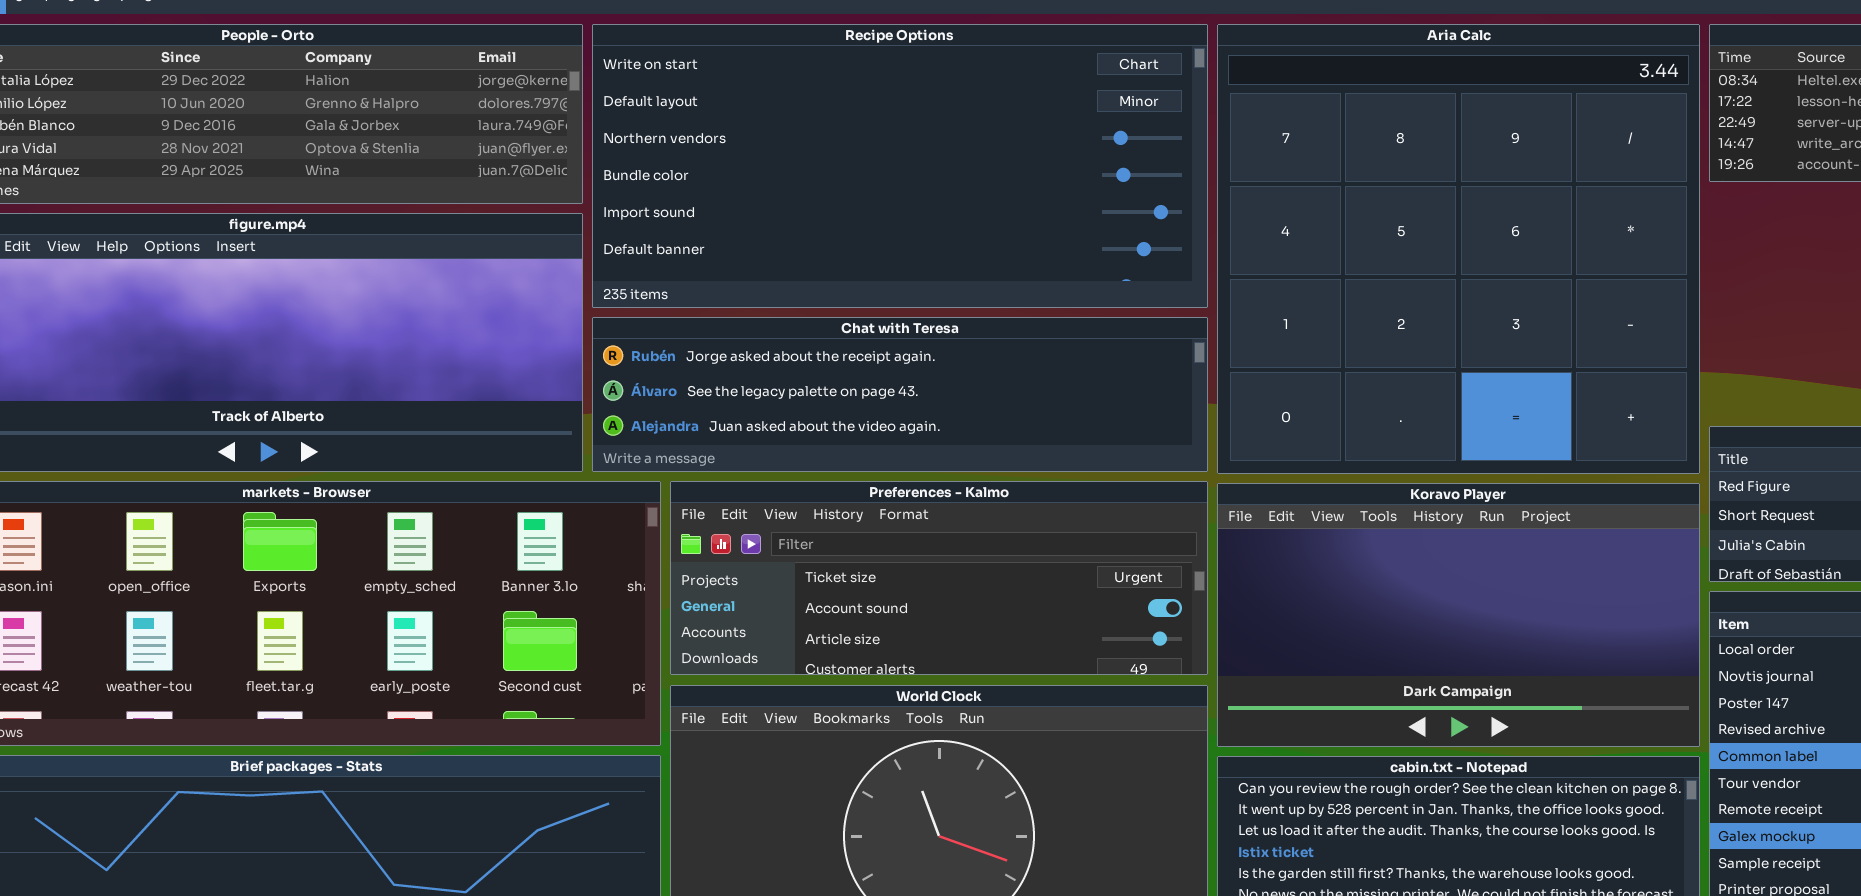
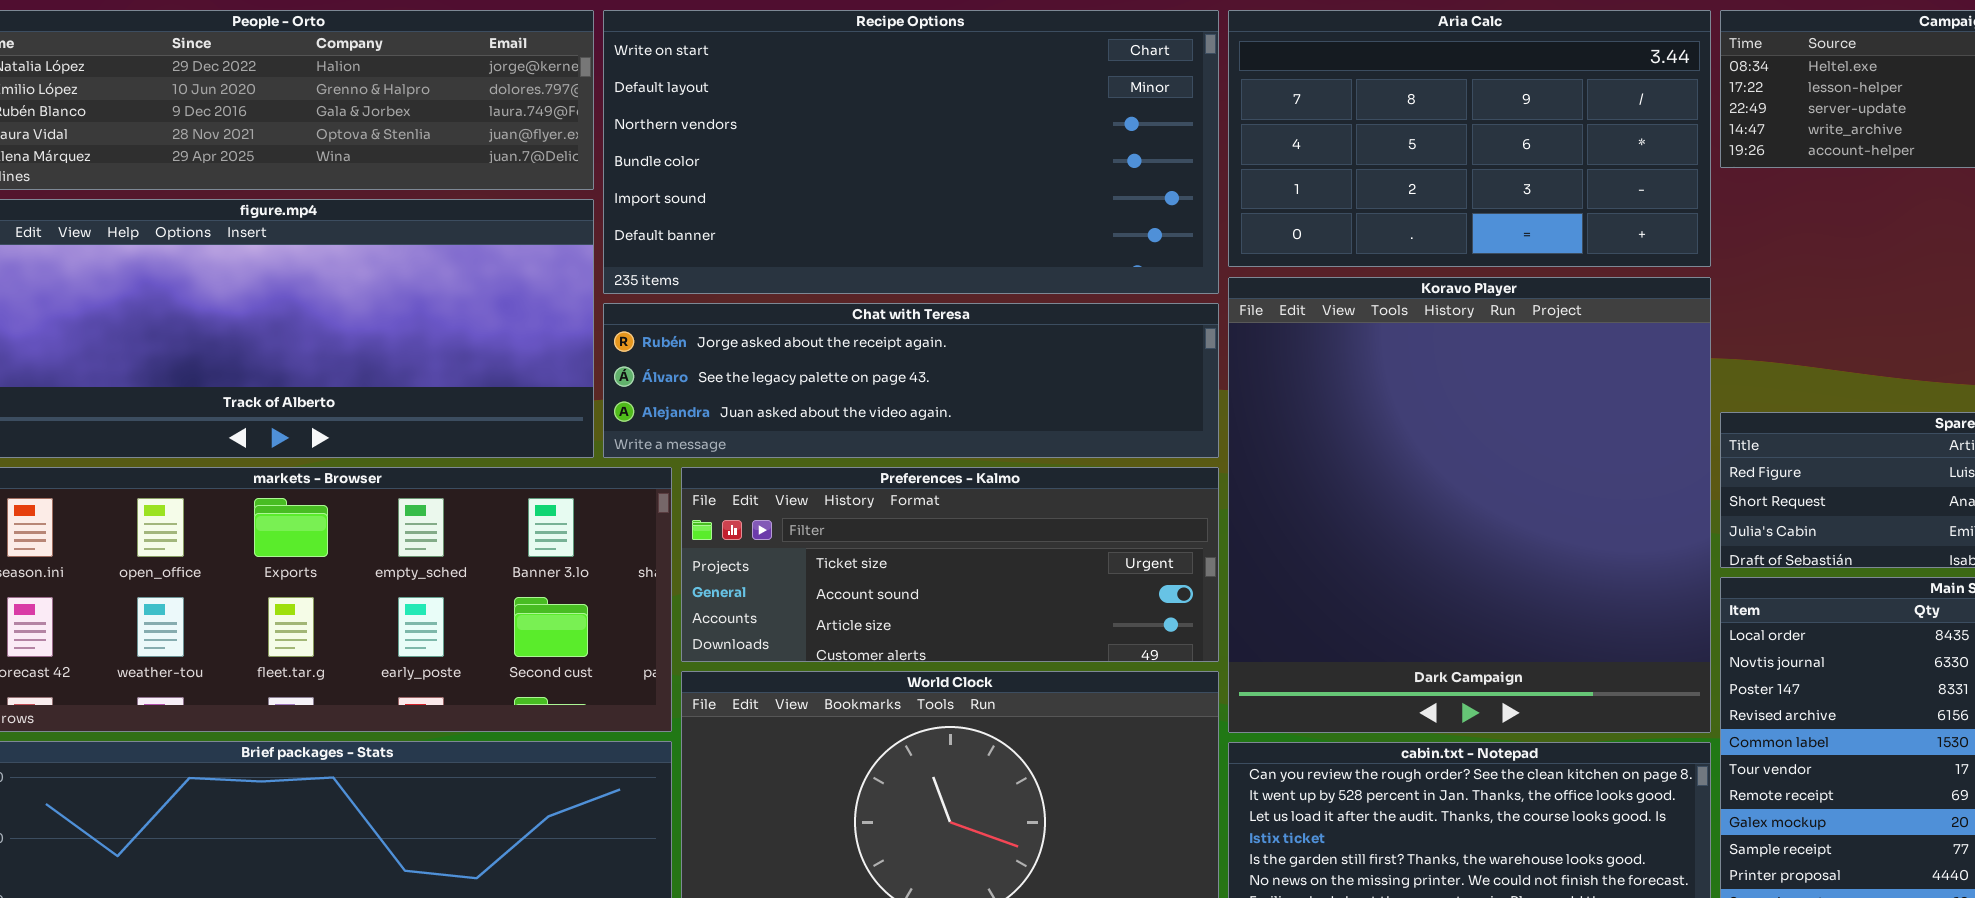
Aria Calc: [1217,24,1700,474] -> [1228,10,1711,267], resized
Koravo Player: [1217,483,1700,747] -> [1228,277,1711,733], resized

